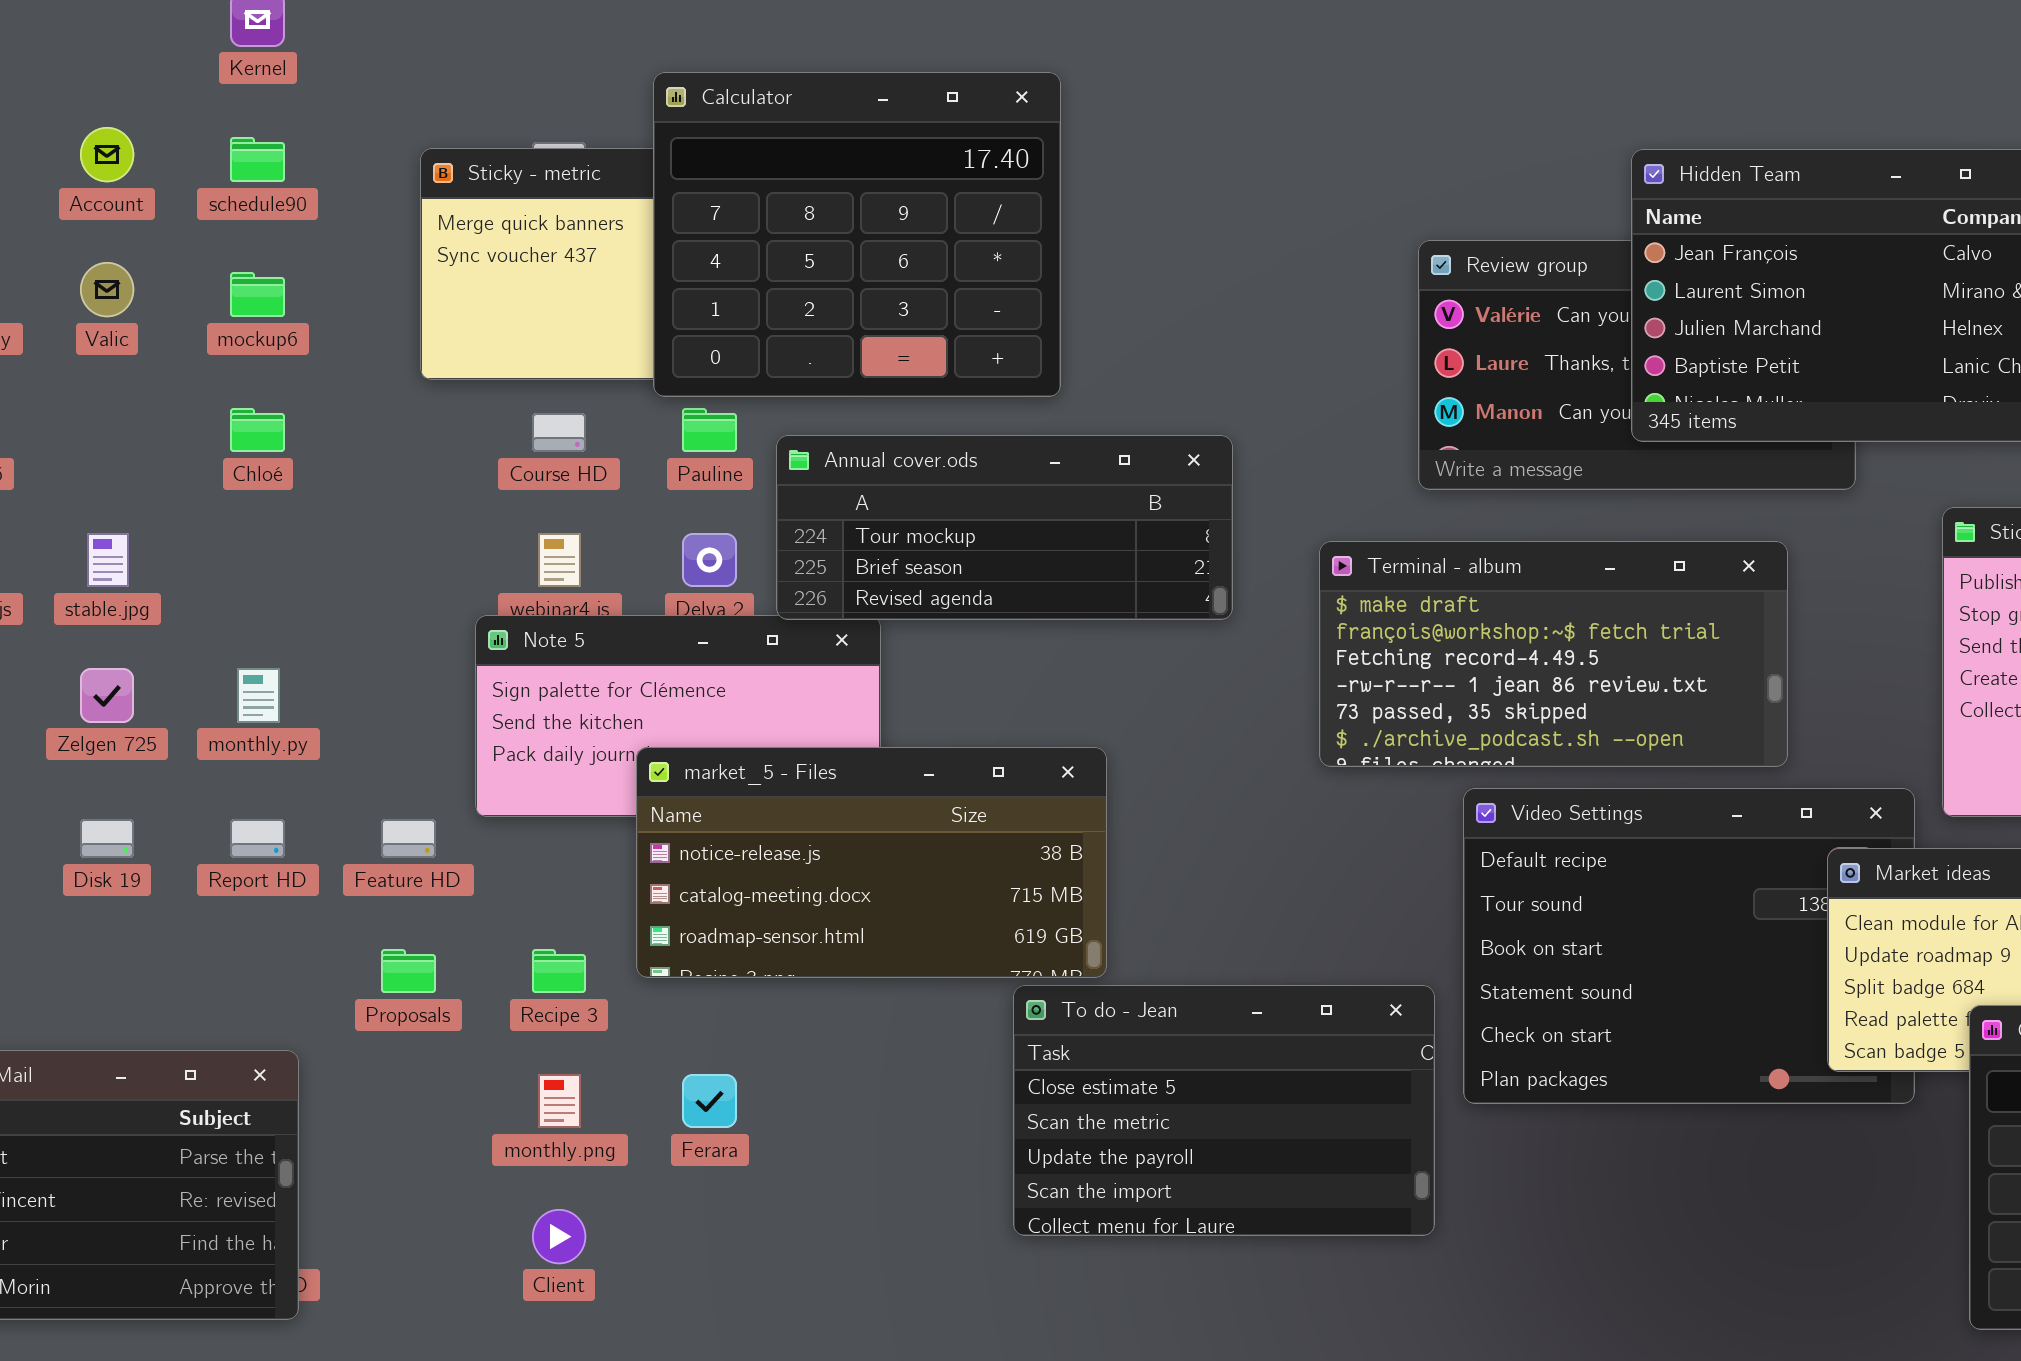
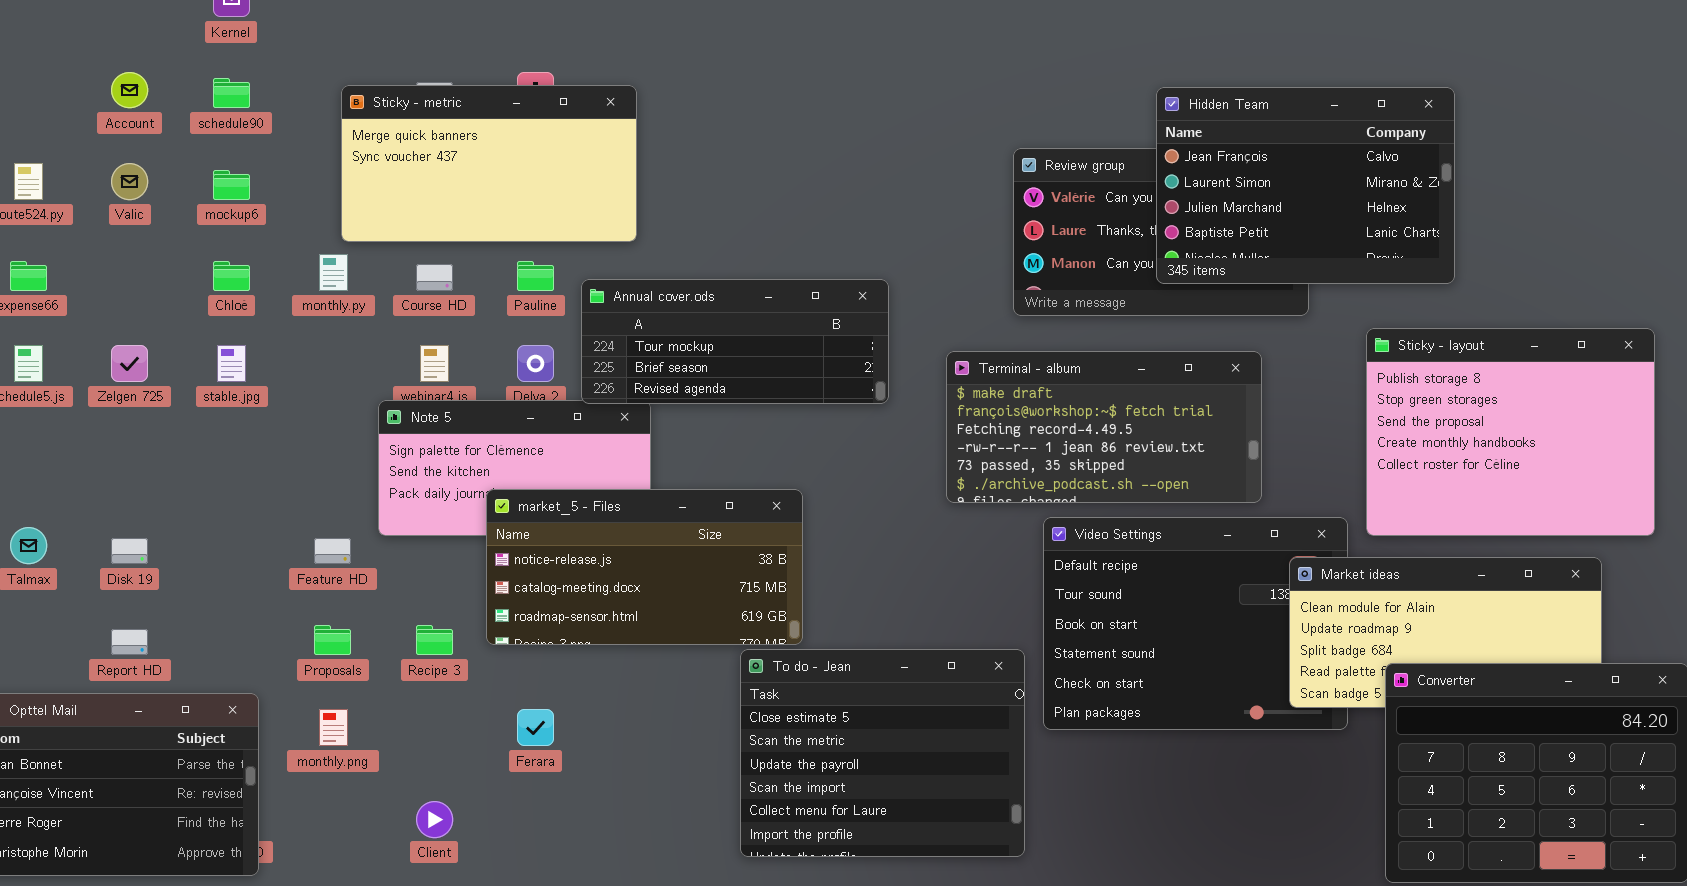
Calculator: [653,72,1061,397] -> none, closed
stable.jpg: [87,533,129,587] -> [217,345,246,382], moved
Zelgen 725: [80,668,134,723] -> [111,345,148,382], moved
monthly.py: [237,668,280,723] -> [319,254,348,291], moved
Report HD: [230,819,285,858] -> [111,629,148,655], moved
To do - Jean: [1013,985,1435,1236] -> [740,649,1025,857], resized
monthly.png: [538,1074,581,1128] -> [319,709,348,746], moved

